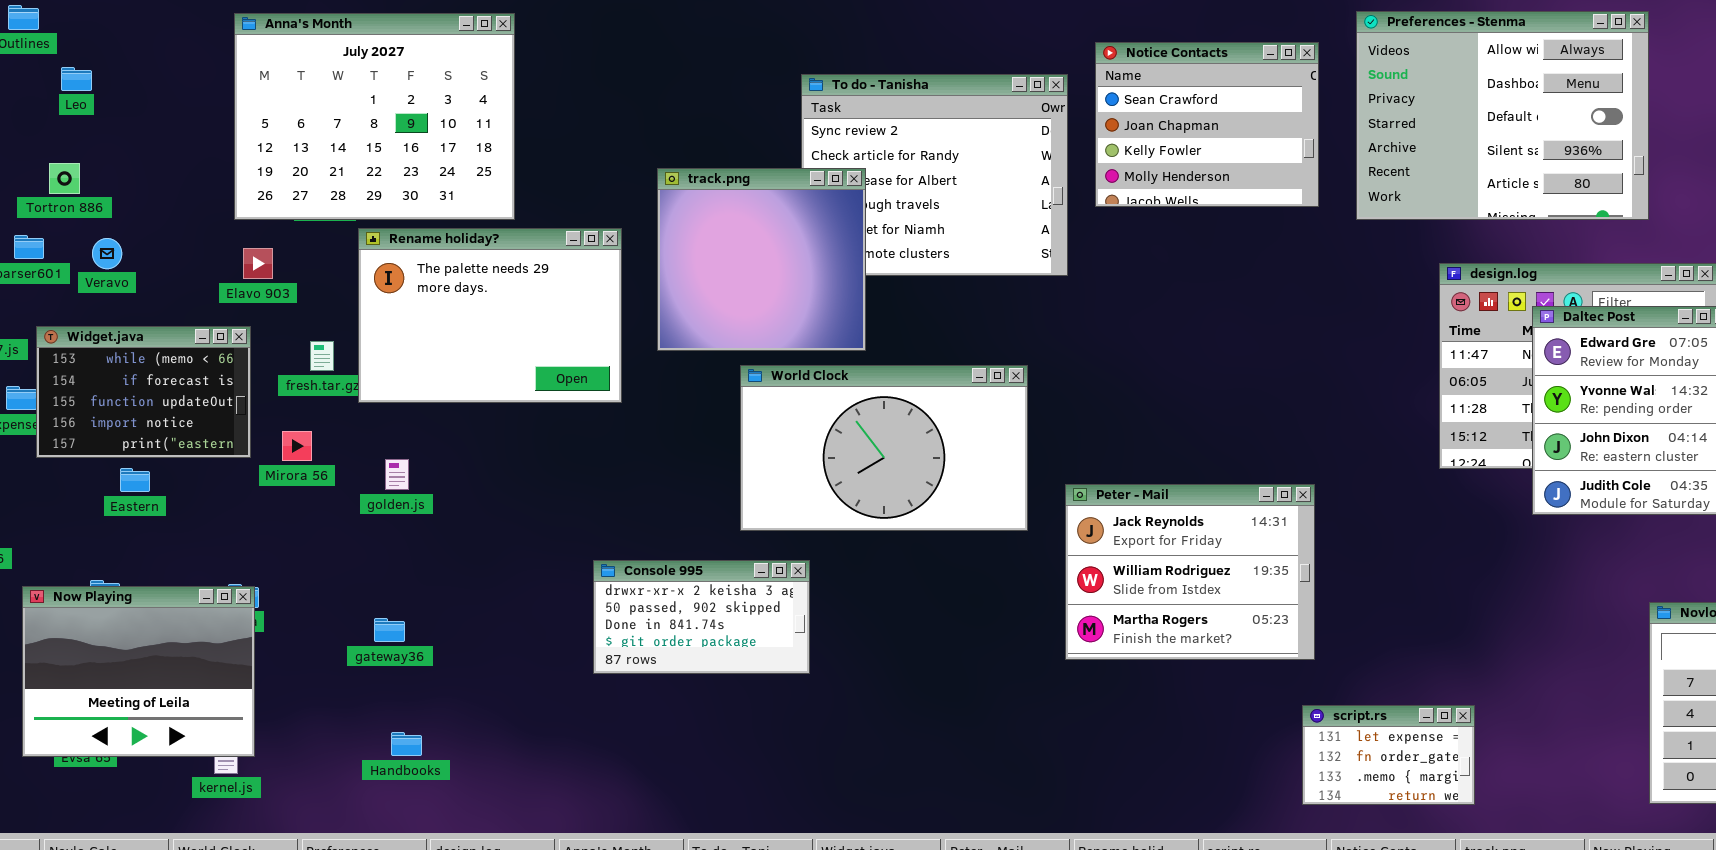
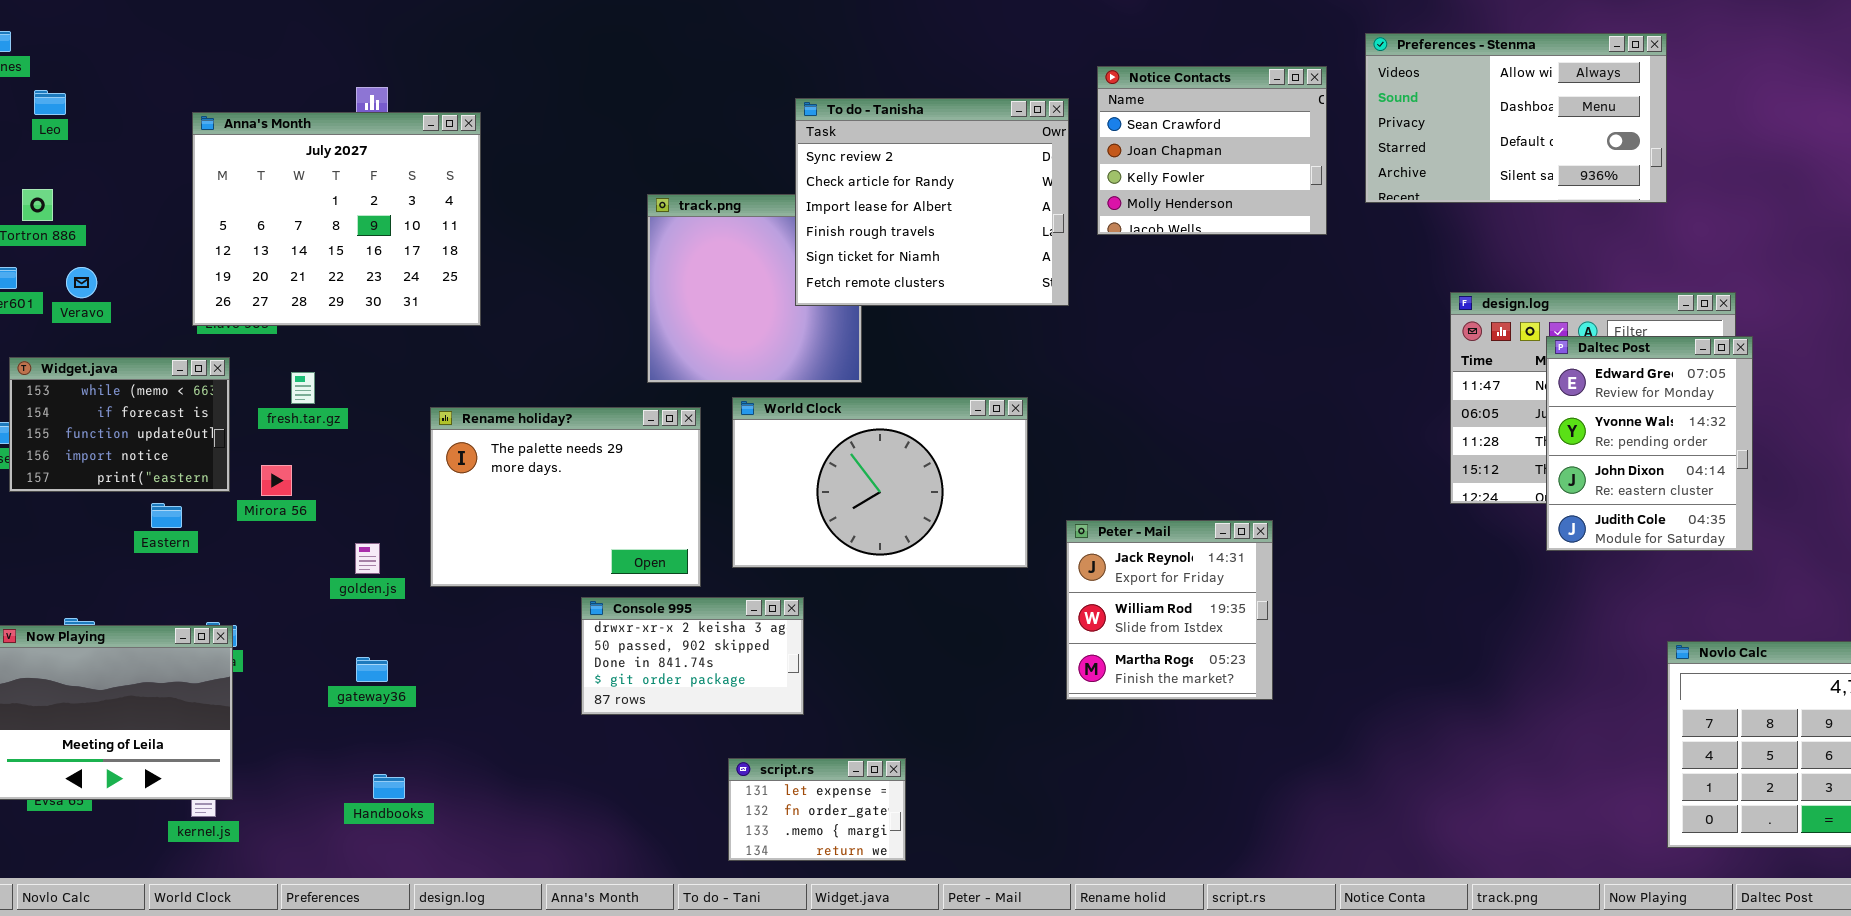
Preferences - Stenma: [1356,11,1649,220] -> [1365,33,1667,203], resized
Anna's Month: [234,13,515,220] -> [192,112,481,326], moved
To do - Tanisha: [801,74,1068,276] -> [795,98,1069,306], raised
Rename holiday?: [358,228,622,403] -> [430,407,701,587], moved
golden.js: [385,459,409,490] -> [355,543,380,574], moved
Eastern: [120,468,150,492] -> [151,503,182,528], moved
Peter - Mail: [1065,484,1315,660] -> [1066,520,1273,700], resized
script.rs: [1302,705,1475,805] -> [728,758,906,861], moved

